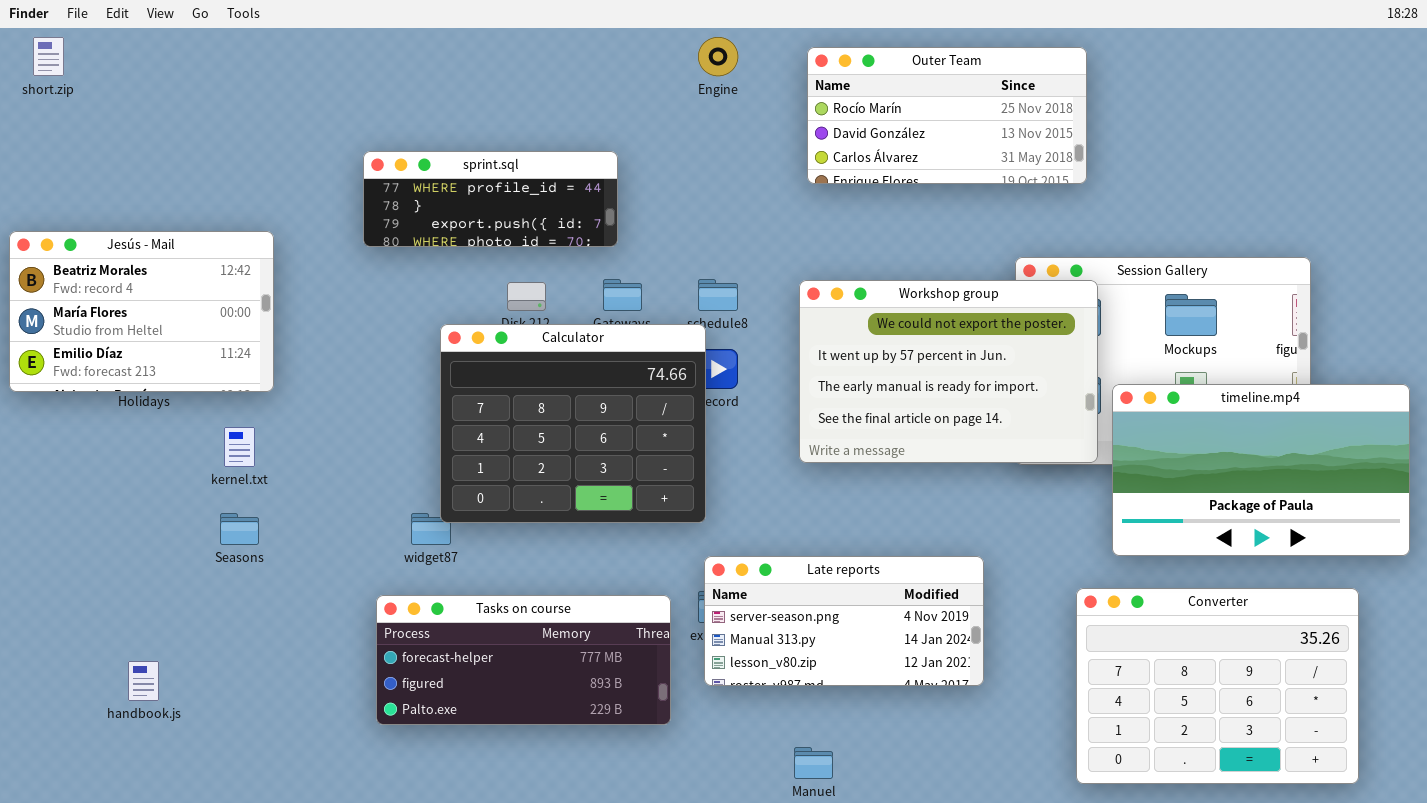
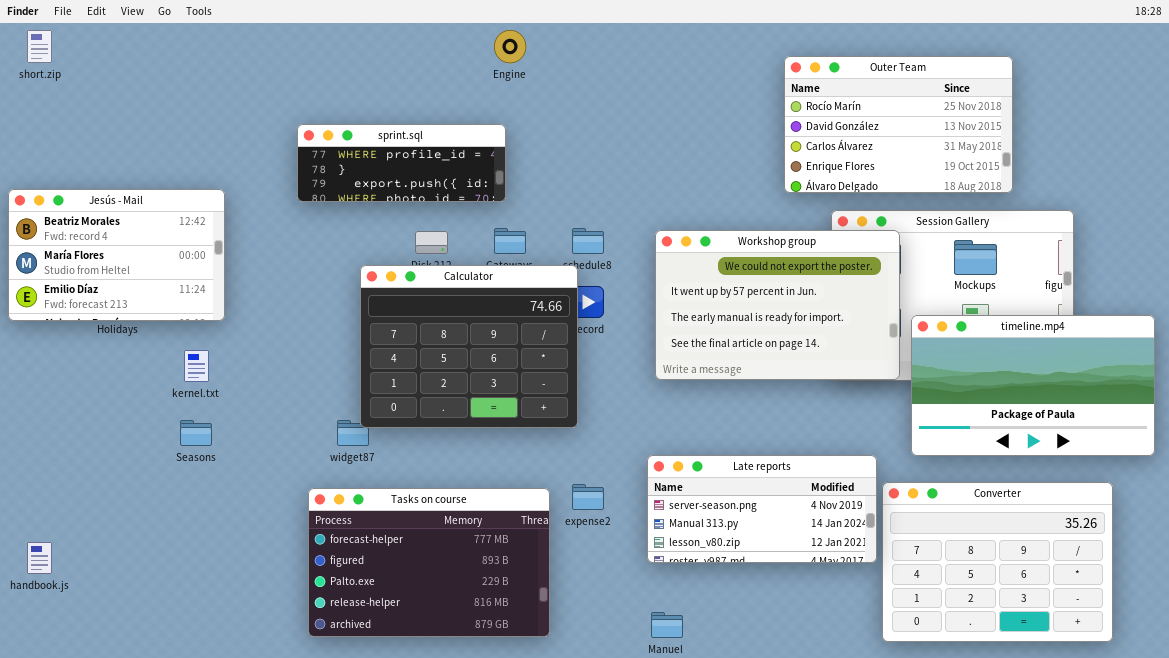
Engine: [698,37,738,76] -> [494,30,526,63], moved
Outer Team: [807,47,1087,184] -> [784,56,1013,193], moved, resized
Late reports: [704,556,984,686] -> [647,455,877,563], moved
Tasks on course: [376,595,671,725] -> [308,488,550,637], resized
handbook.js: [128,661,159,701] -> [27,542,52,574], moved

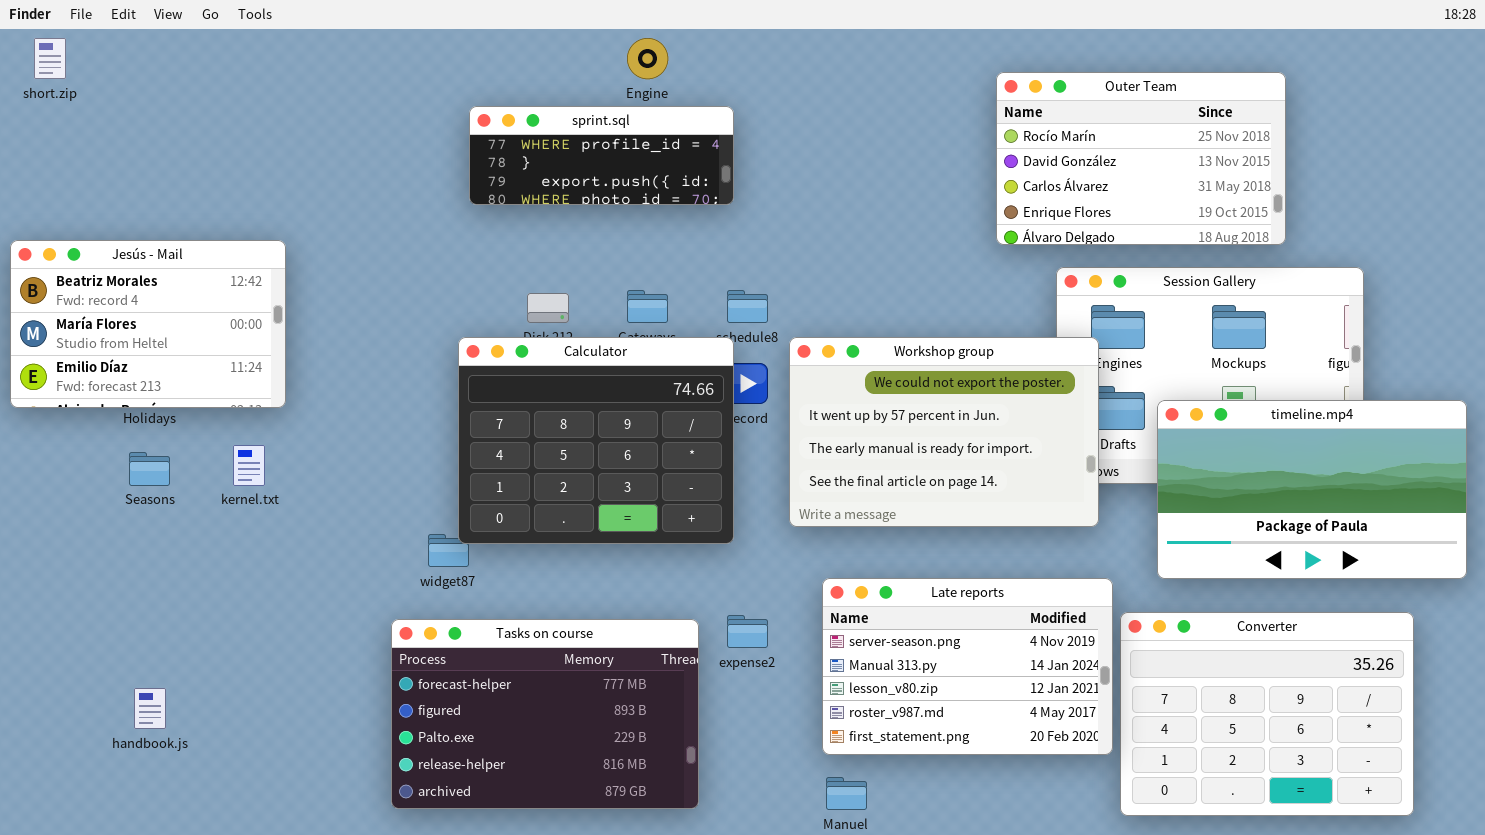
sprint.sql: [297,124,506,202] -> [469,106,734,205], moved
Workshop group: [655,230,900,380] -> [789,337,1099,527], moved
Seasons: [180,420,212,446] -> [129,452,170,486], moved
Late reports: [647,455,877,563] -> [822,578,1113,755], resized
handbook.js: [27,542,52,574] -> [134,688,166,729], moved

